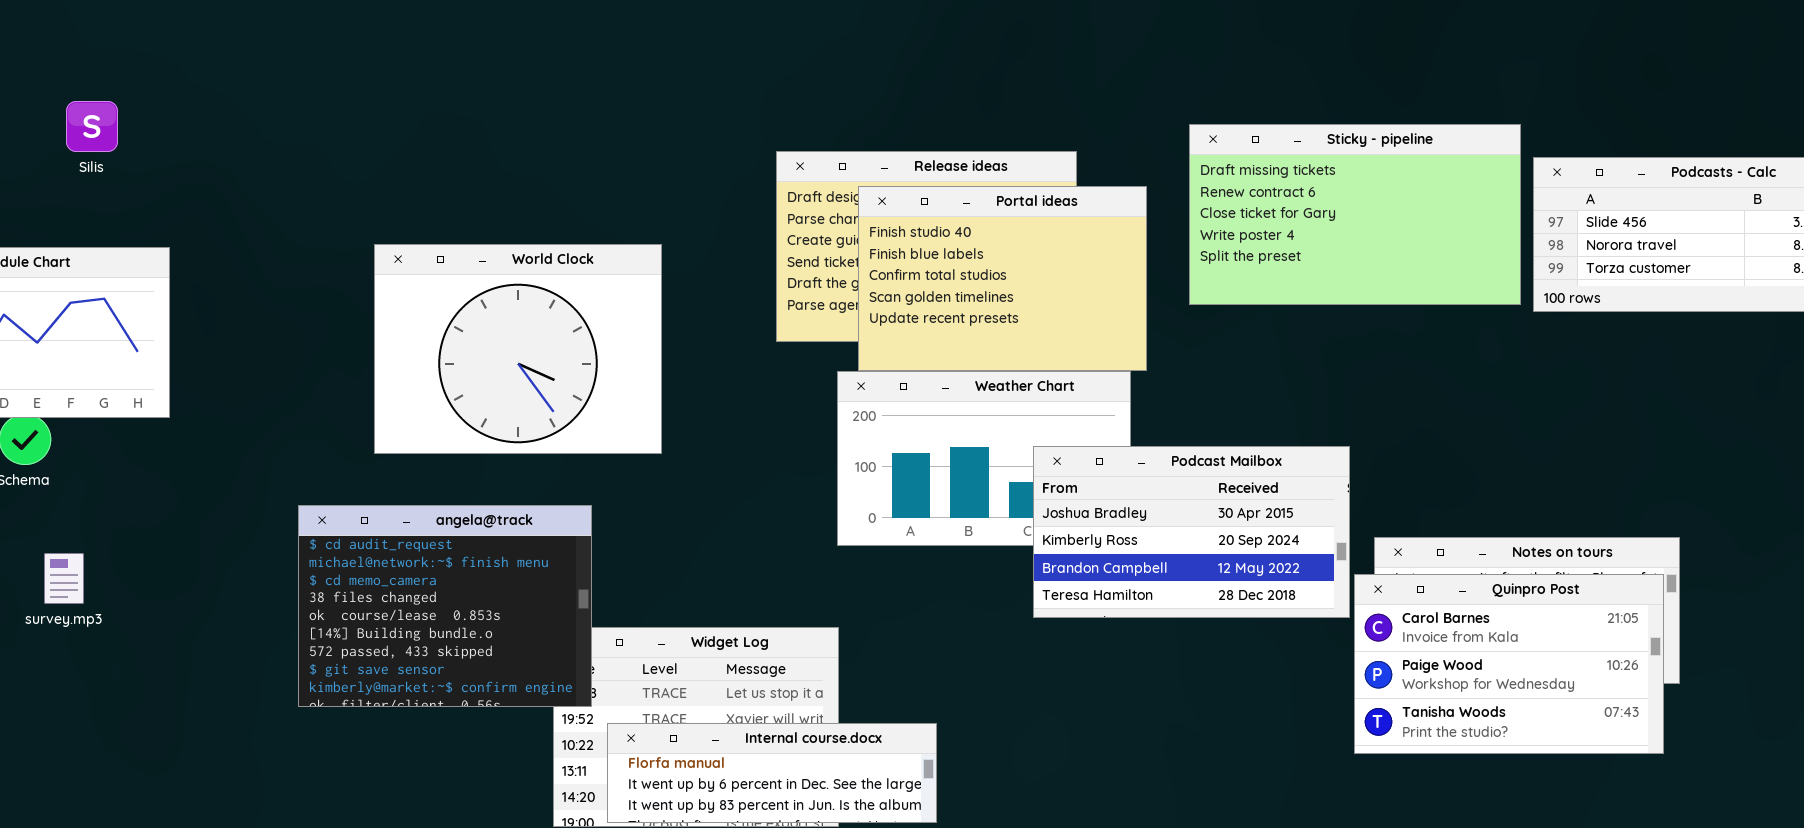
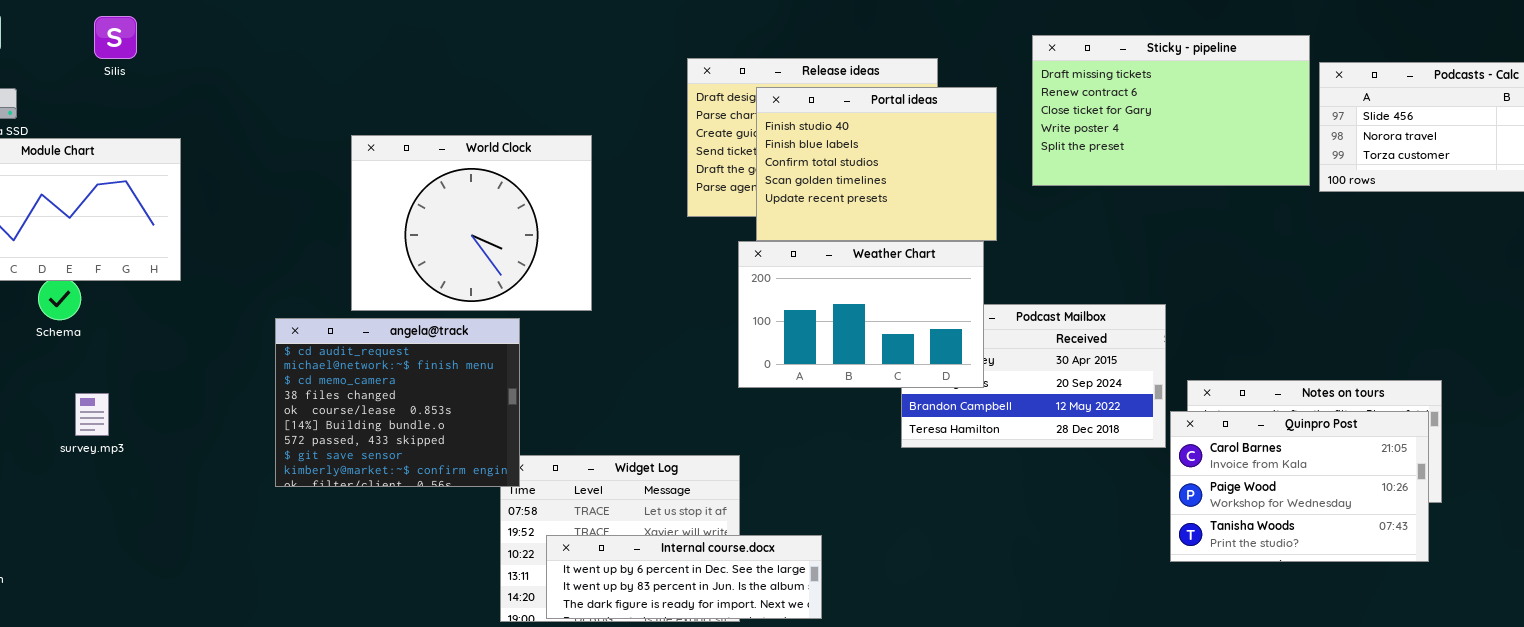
Weather Chart: [837,371,1131,546] -> [738,241,984,388], raised
angela@track: [298,505,592,707] -> [275,318,520,487], moved
Internal course.docx: [607,723,937,823] -> [546,535,822,619], scrolled down 1 row

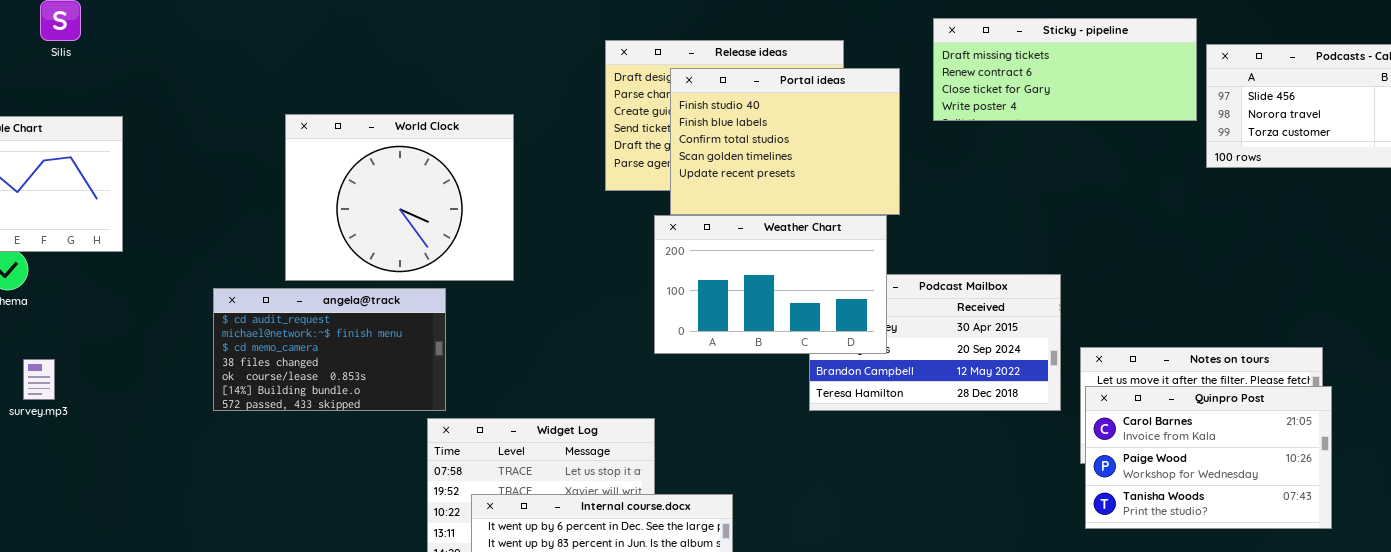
Sticky - pipeline: [1032,35,1310,186] -> [933,18,1197,121], resized
angela@track: [275,318,520,487] -> [213,288,446,411], resized
Quinpro Post: [1170,411,1429,562] -> [1085,386,1332,529], moved

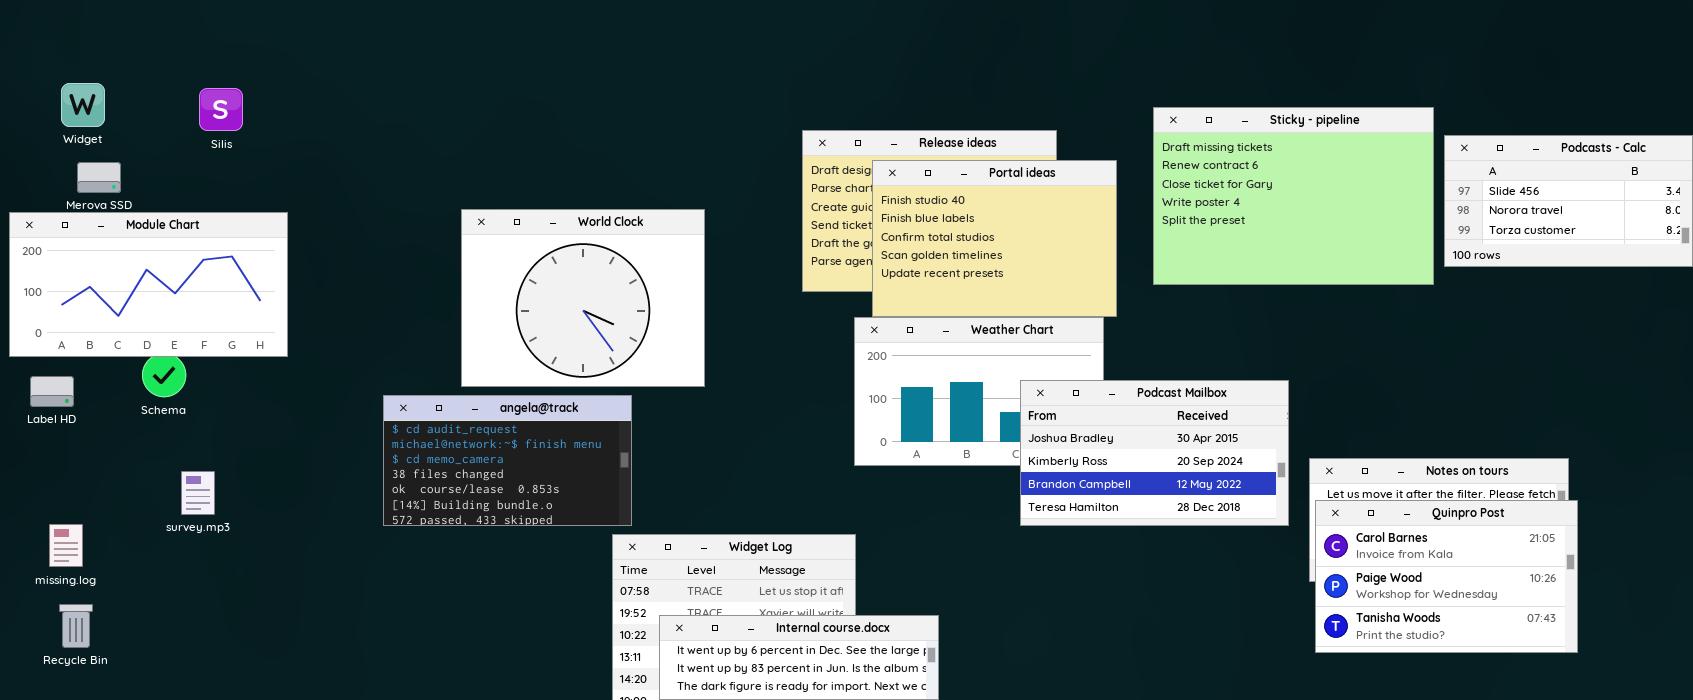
Sticky - pipeline: [933,18,1197,121] -> [1153,107,1434,285], resized
Podcast Mailbox: [809,274,1061,411] -> [1020,380,1289,526], raised

